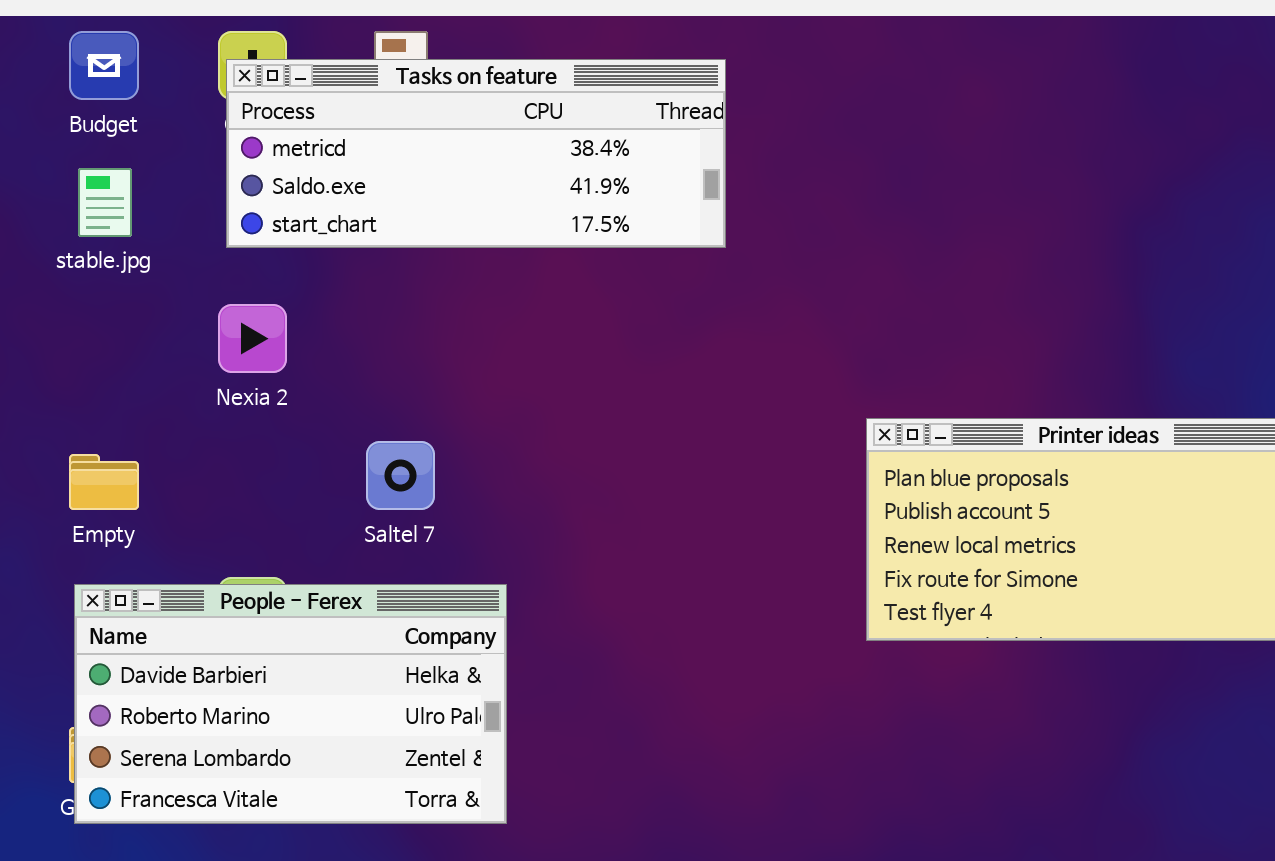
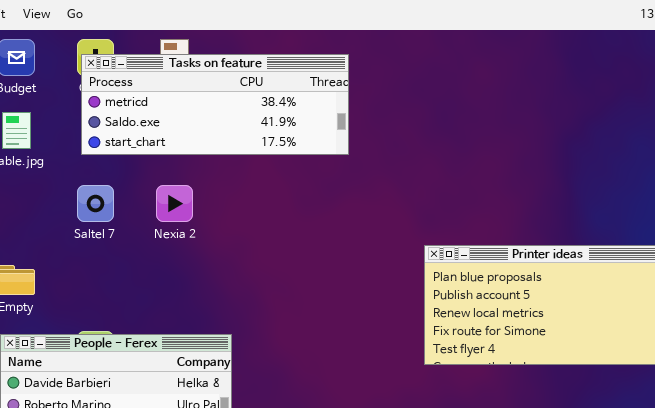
Nexia 2: [218,304,287,373] -> [156,185,193,222], moved
Saltel 7: [366,441,435,510] -> [77,185,114,222], moved

